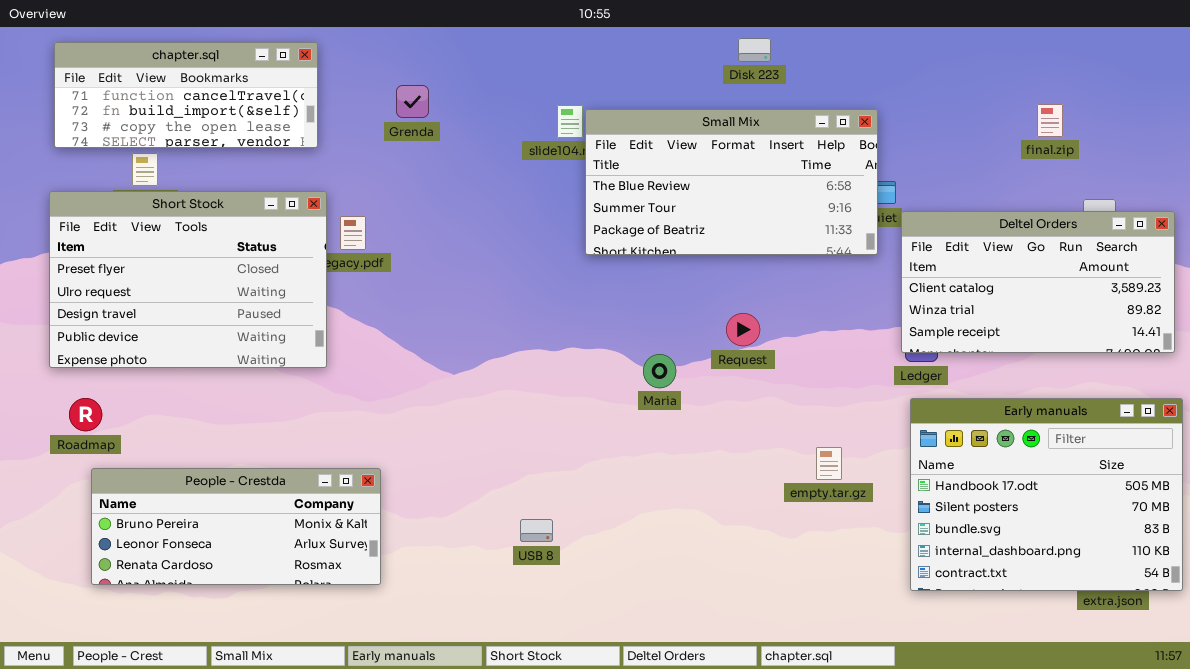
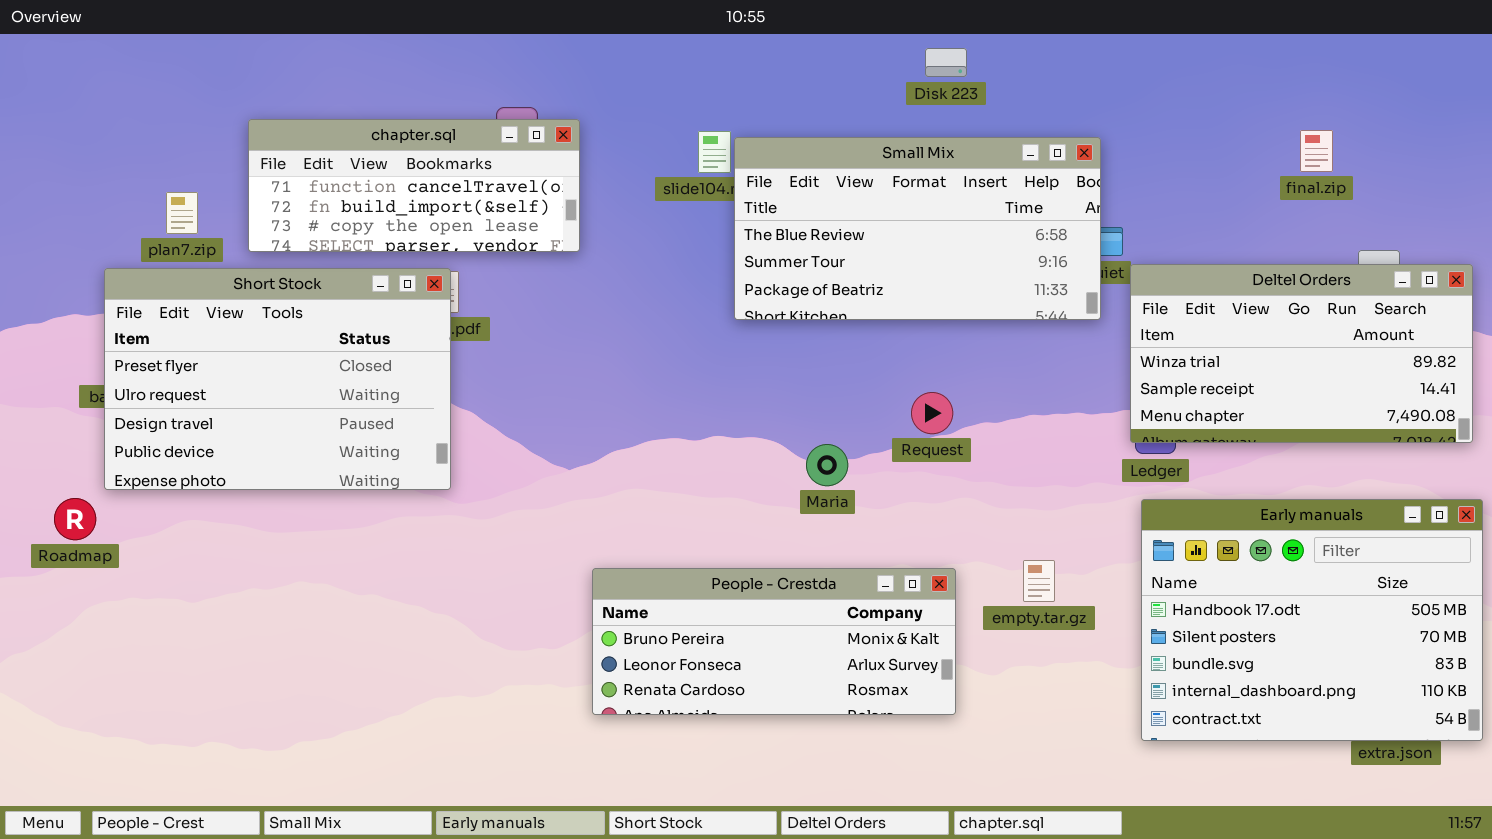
chapter.sql: [54,42,318,148] -> [248,119,580,252], moved
Short Stock: [49,191,327,368] -> [104,268,451,490], moved
Deltel Orders: [901,211,1175,353] -> [1130,264,1473,443], scrolled down 1 row
Roadmap: [69,398,102,431] -> [54,498,96,540], moved
People - Crestda: [91,468,381,585] -> [592,568,956,715], moved

